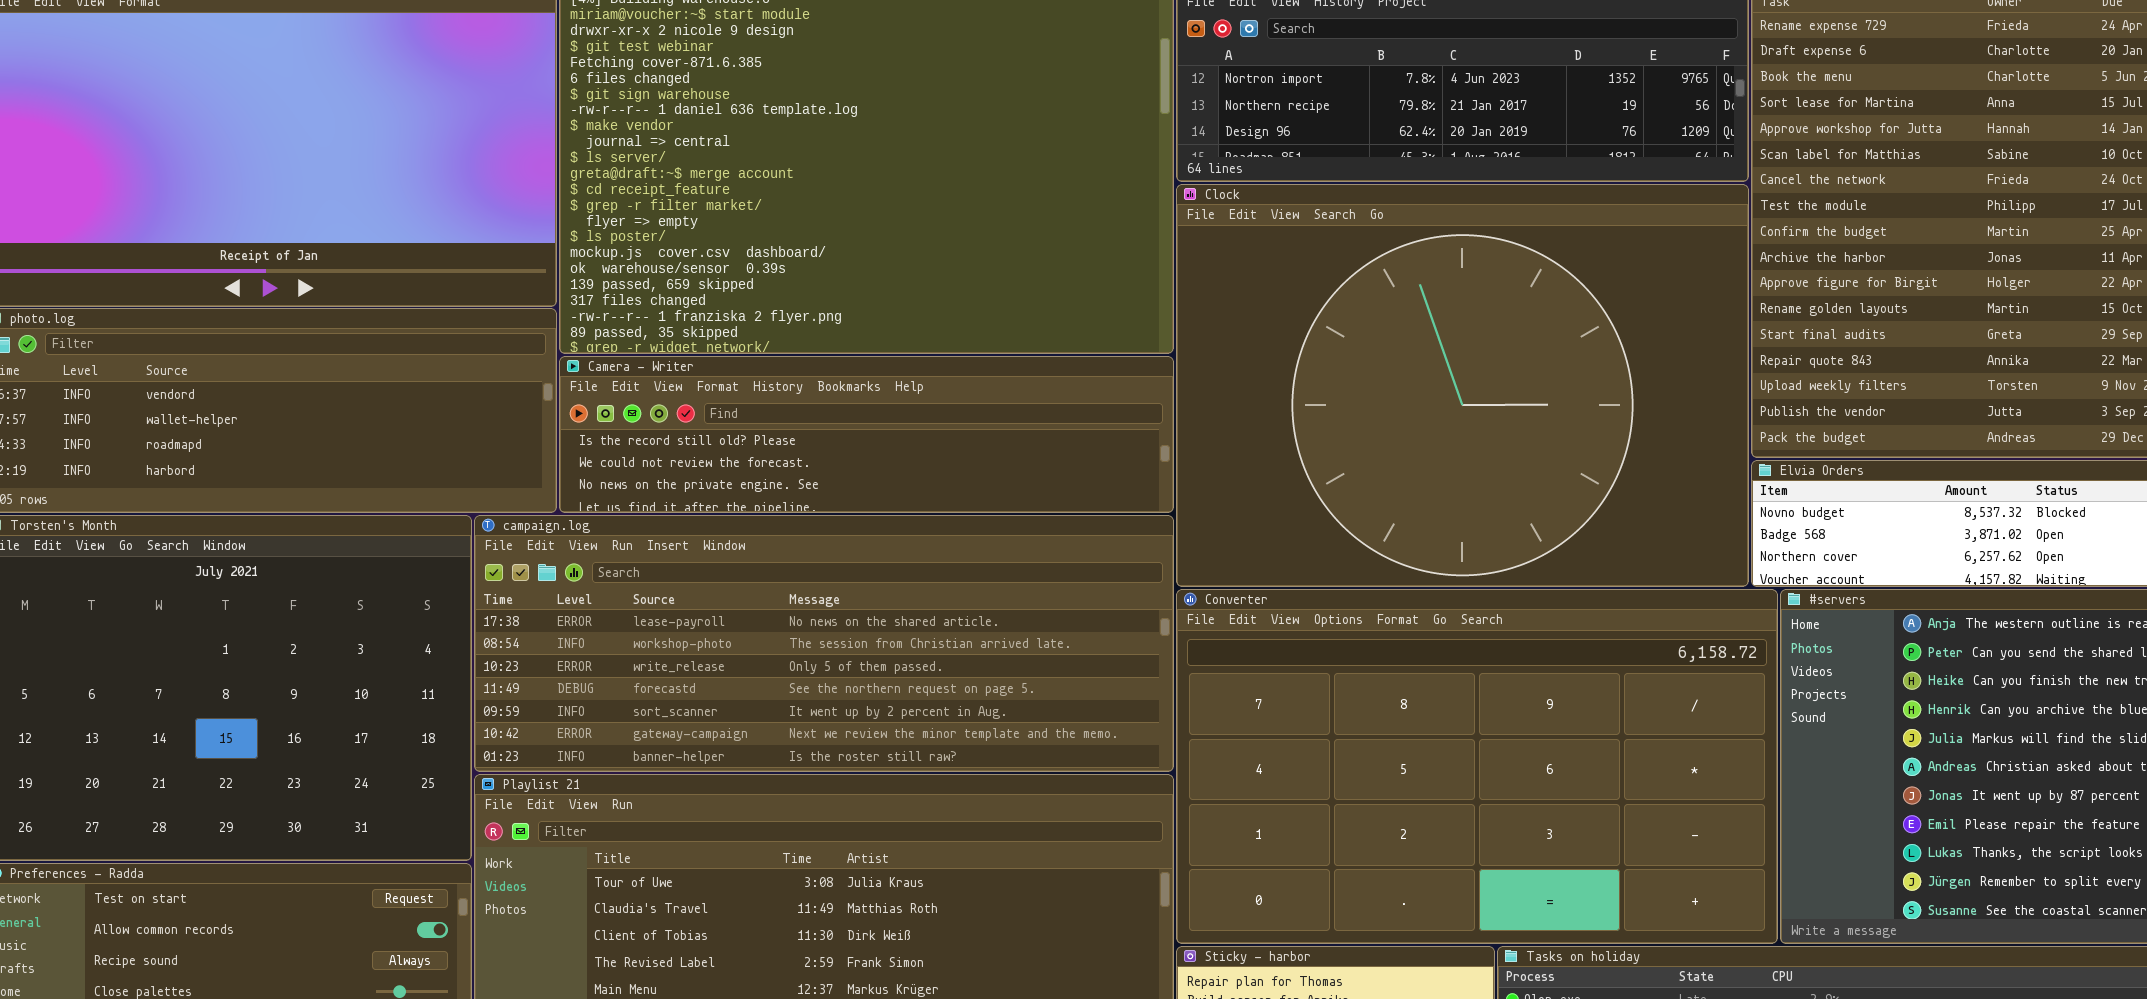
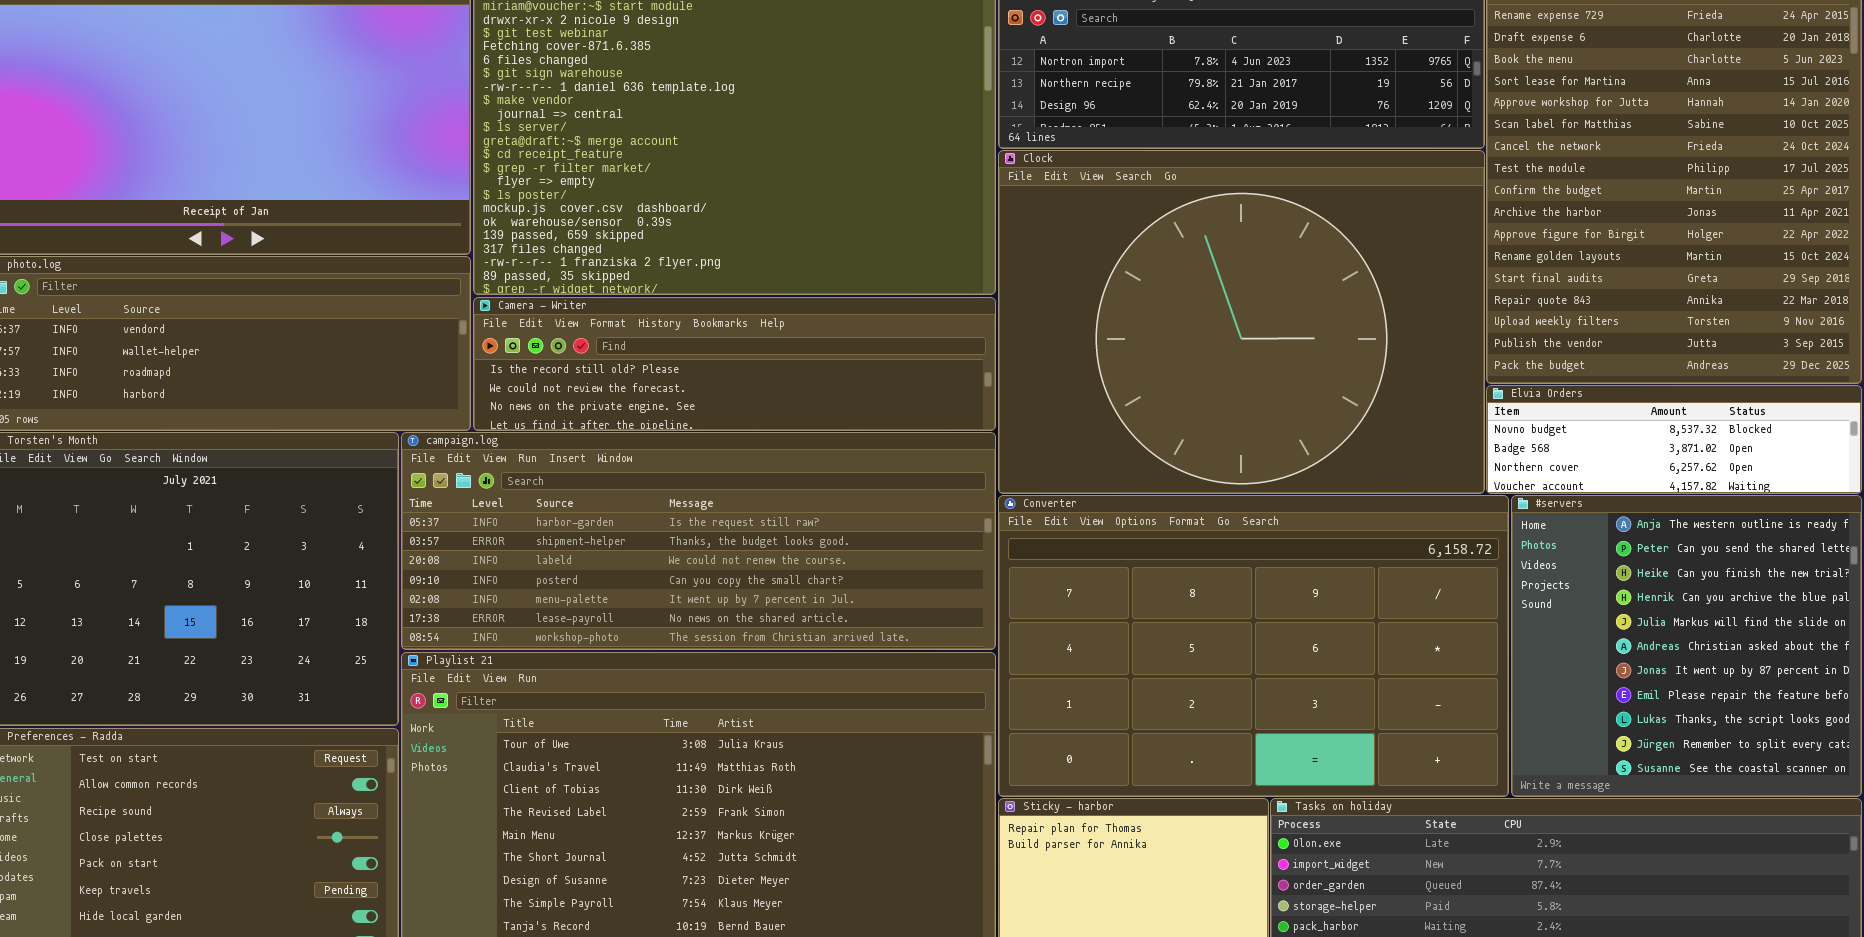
campaign.log: [474,515,1174,772] -> [401,432,996,650], scrolled up 5 rows

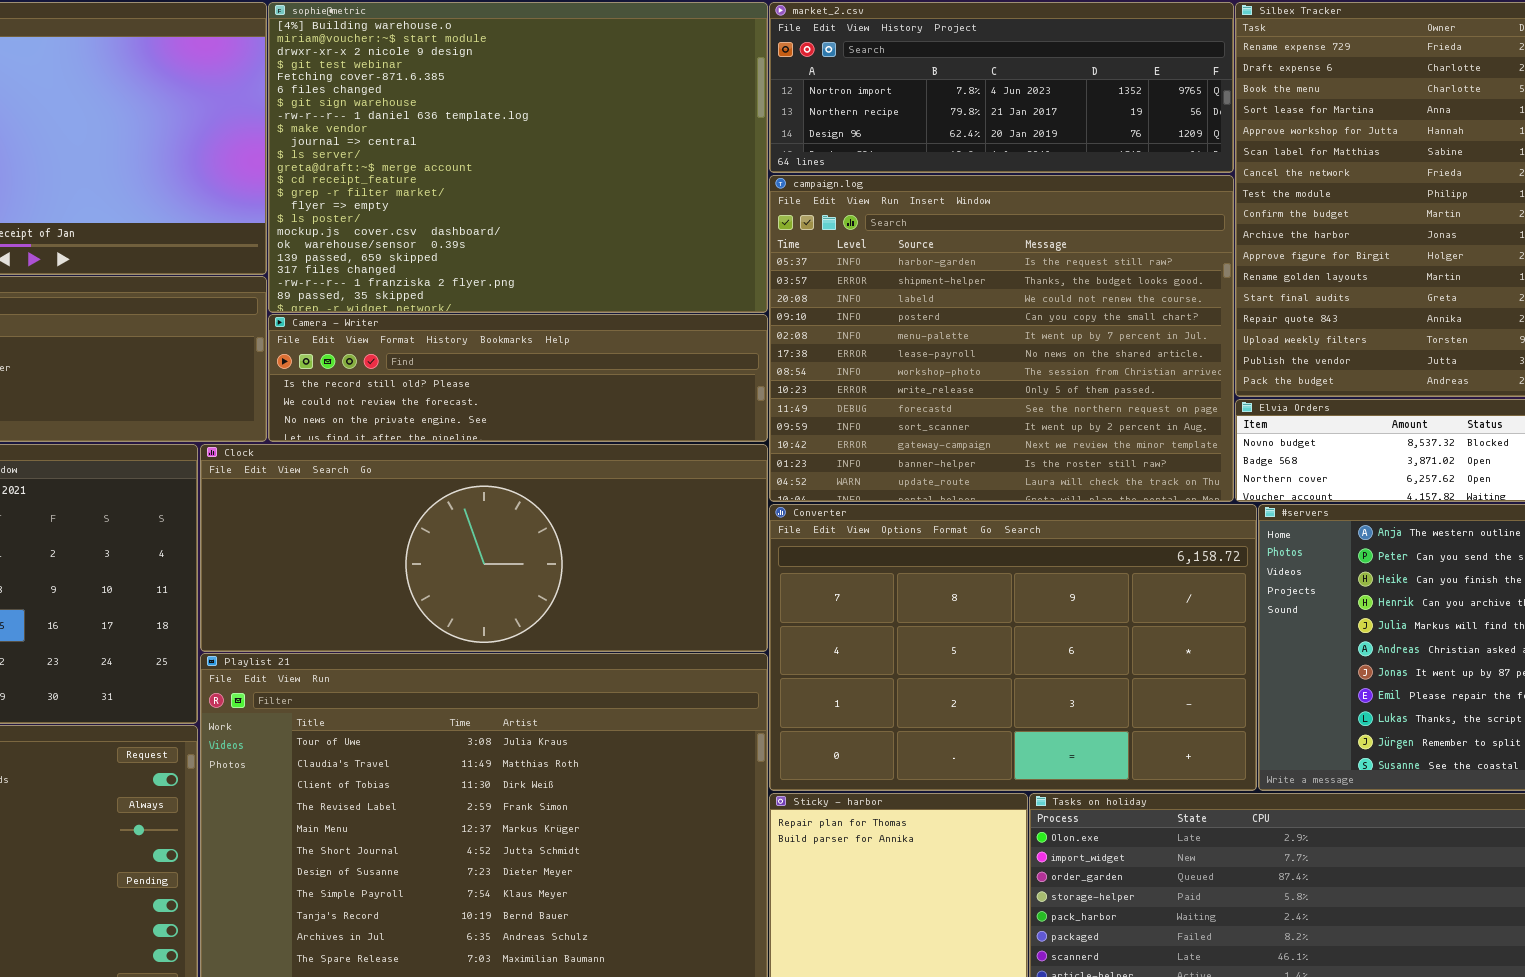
Clock: [998,150,1485,494] -> [200,444,768,652], moved, resized
campaign.log: [401,432,996,650] -> [769,175,1234,502], moved, resized

